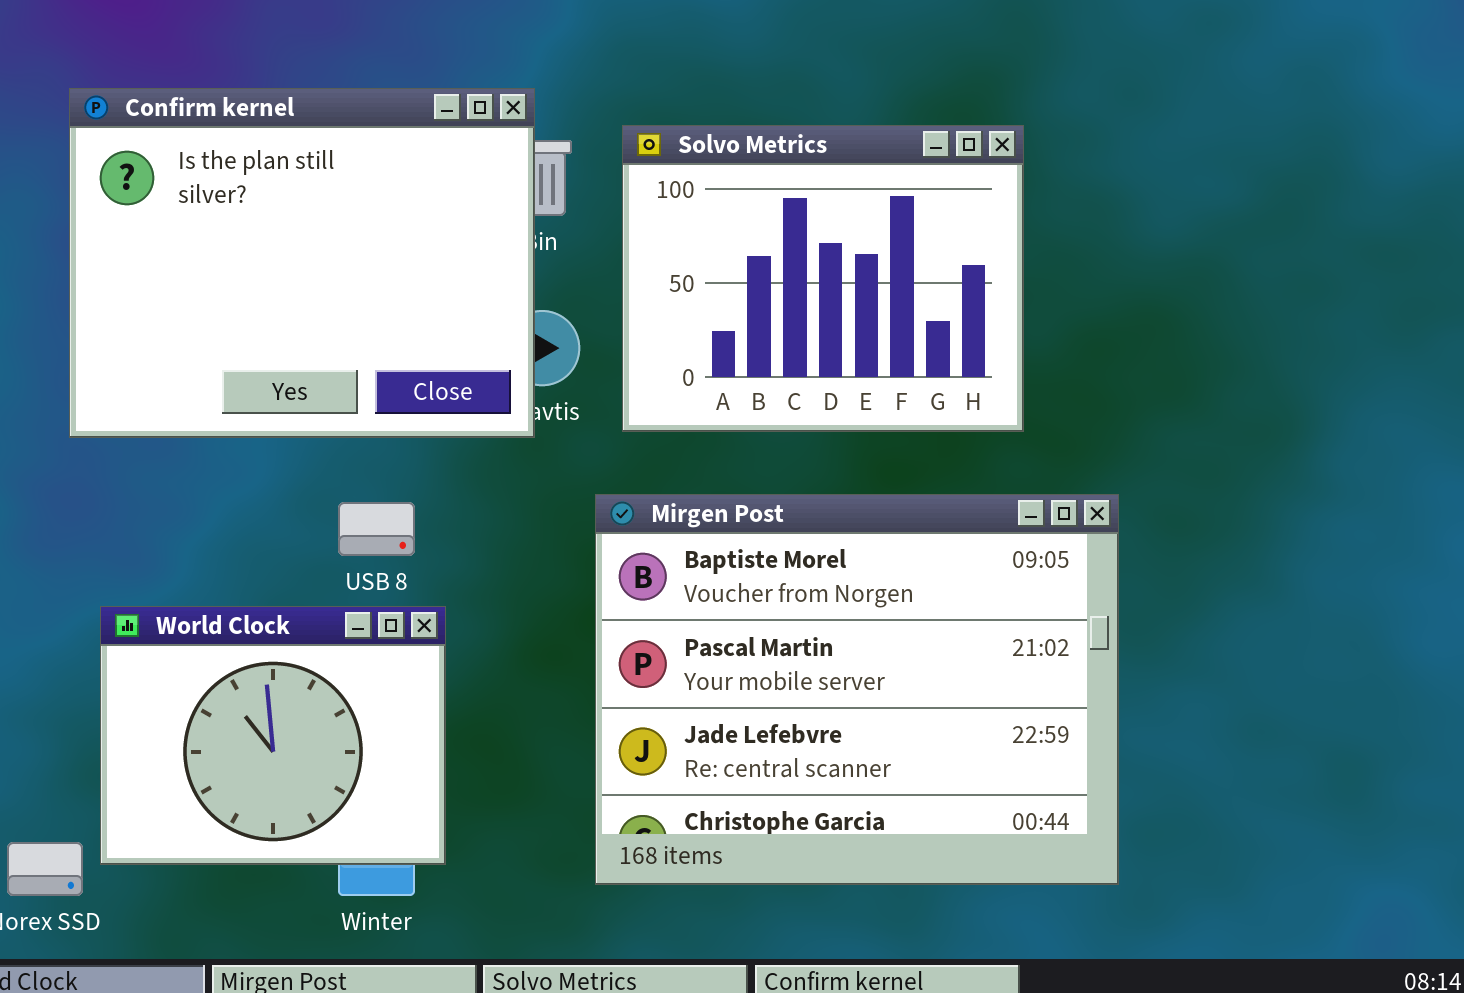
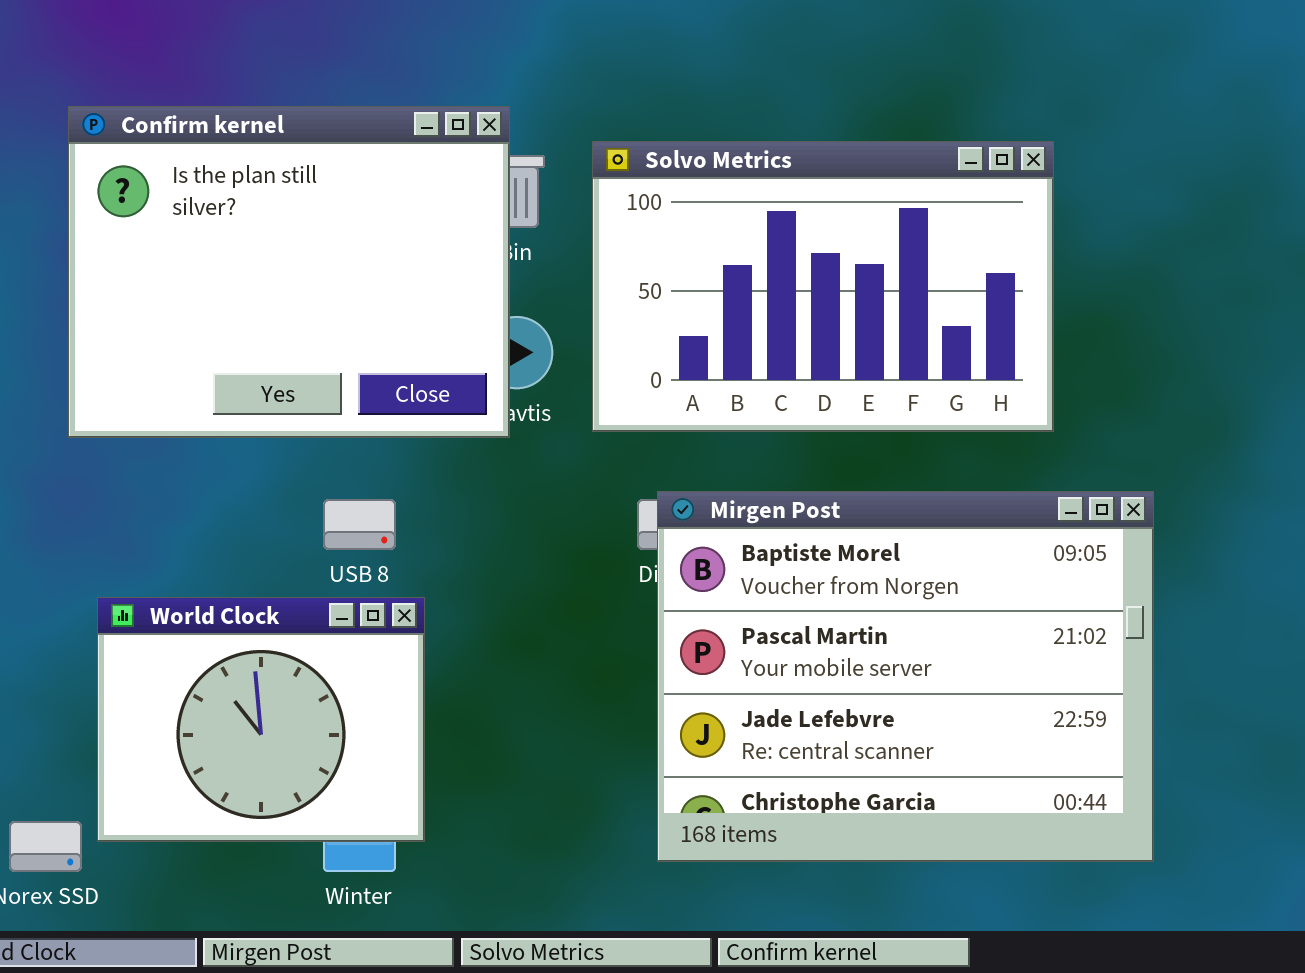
Solvo Metrics: [622,125,1024,432] -> [592,141,1054,432], resized
Mirgen Post: [595,494,1119,885] -> [657,491,1154,862], moved

